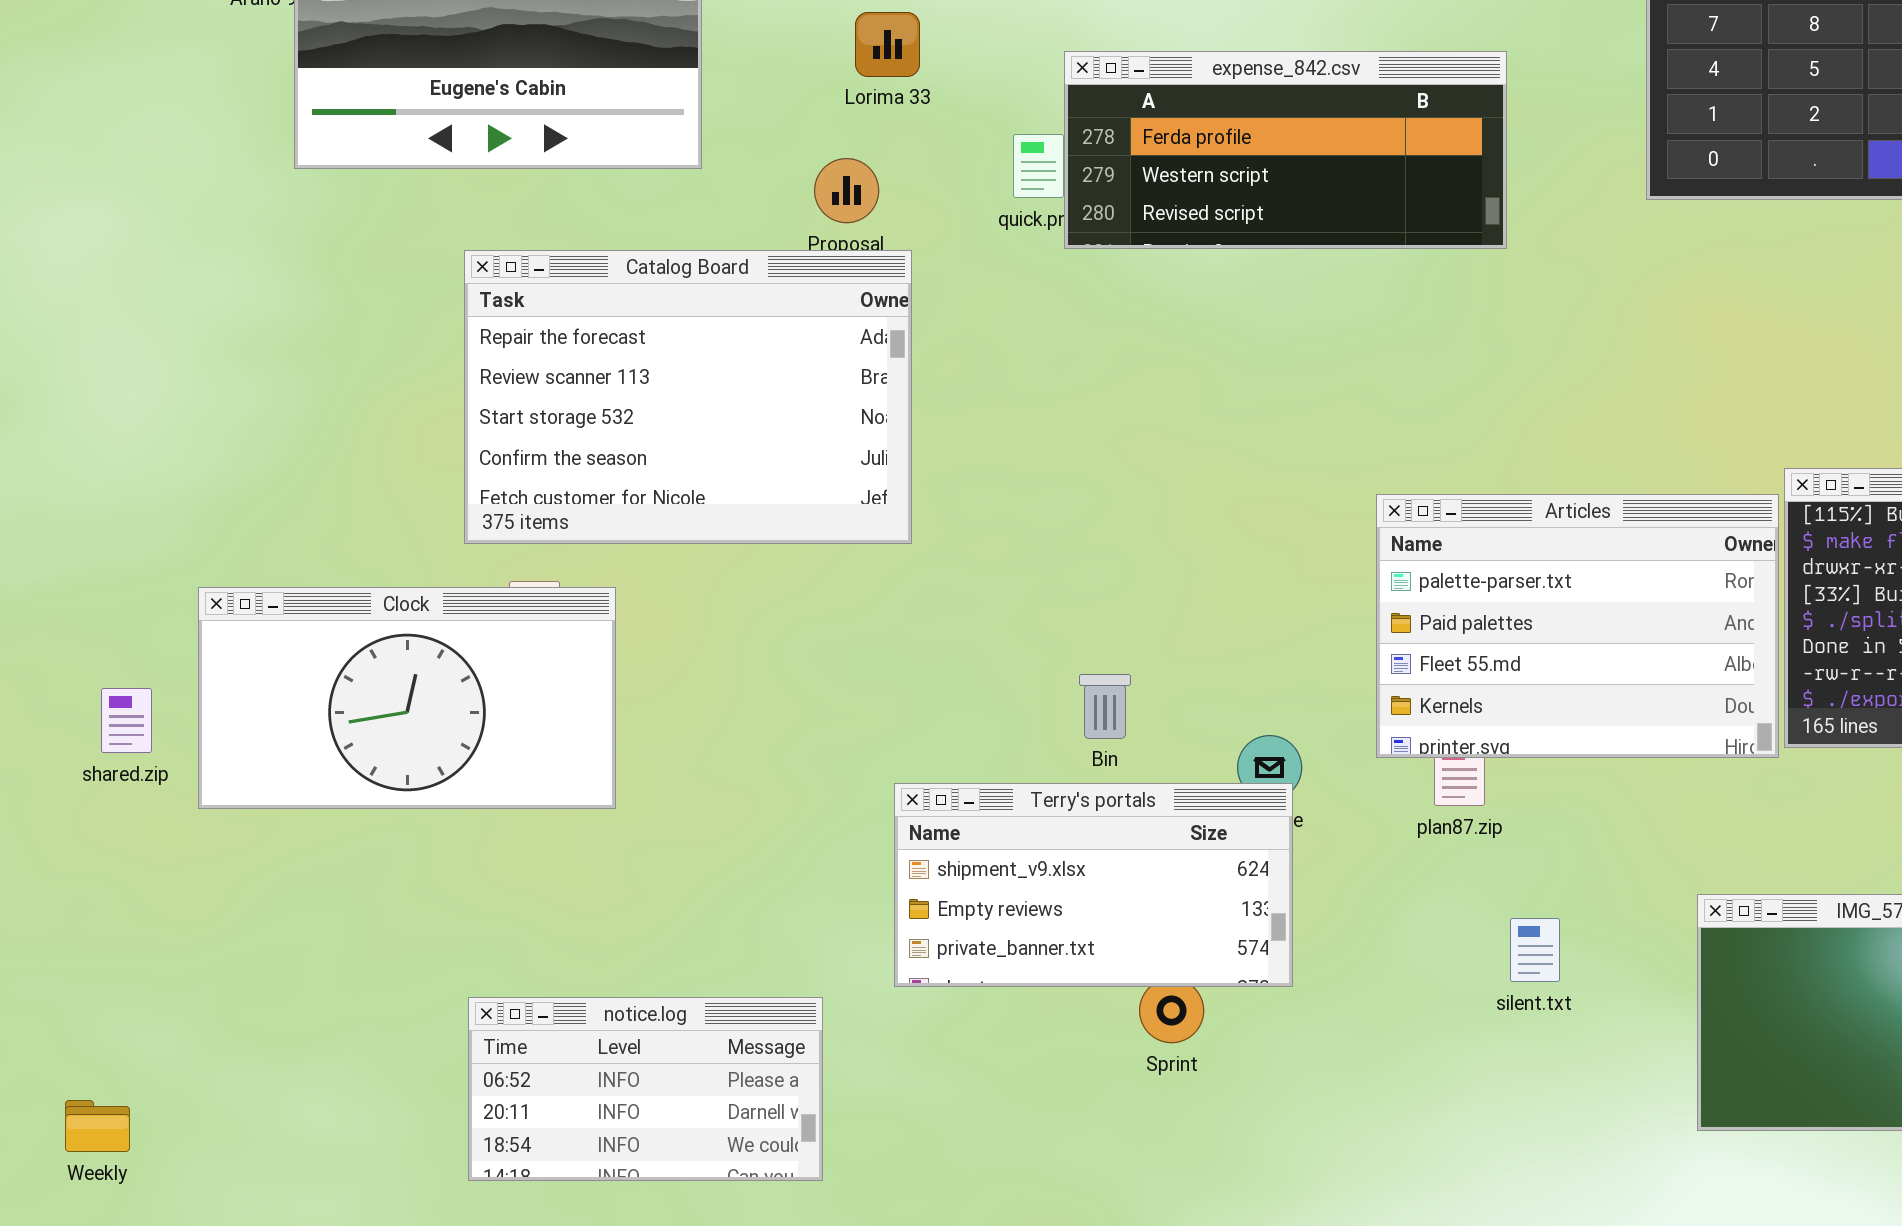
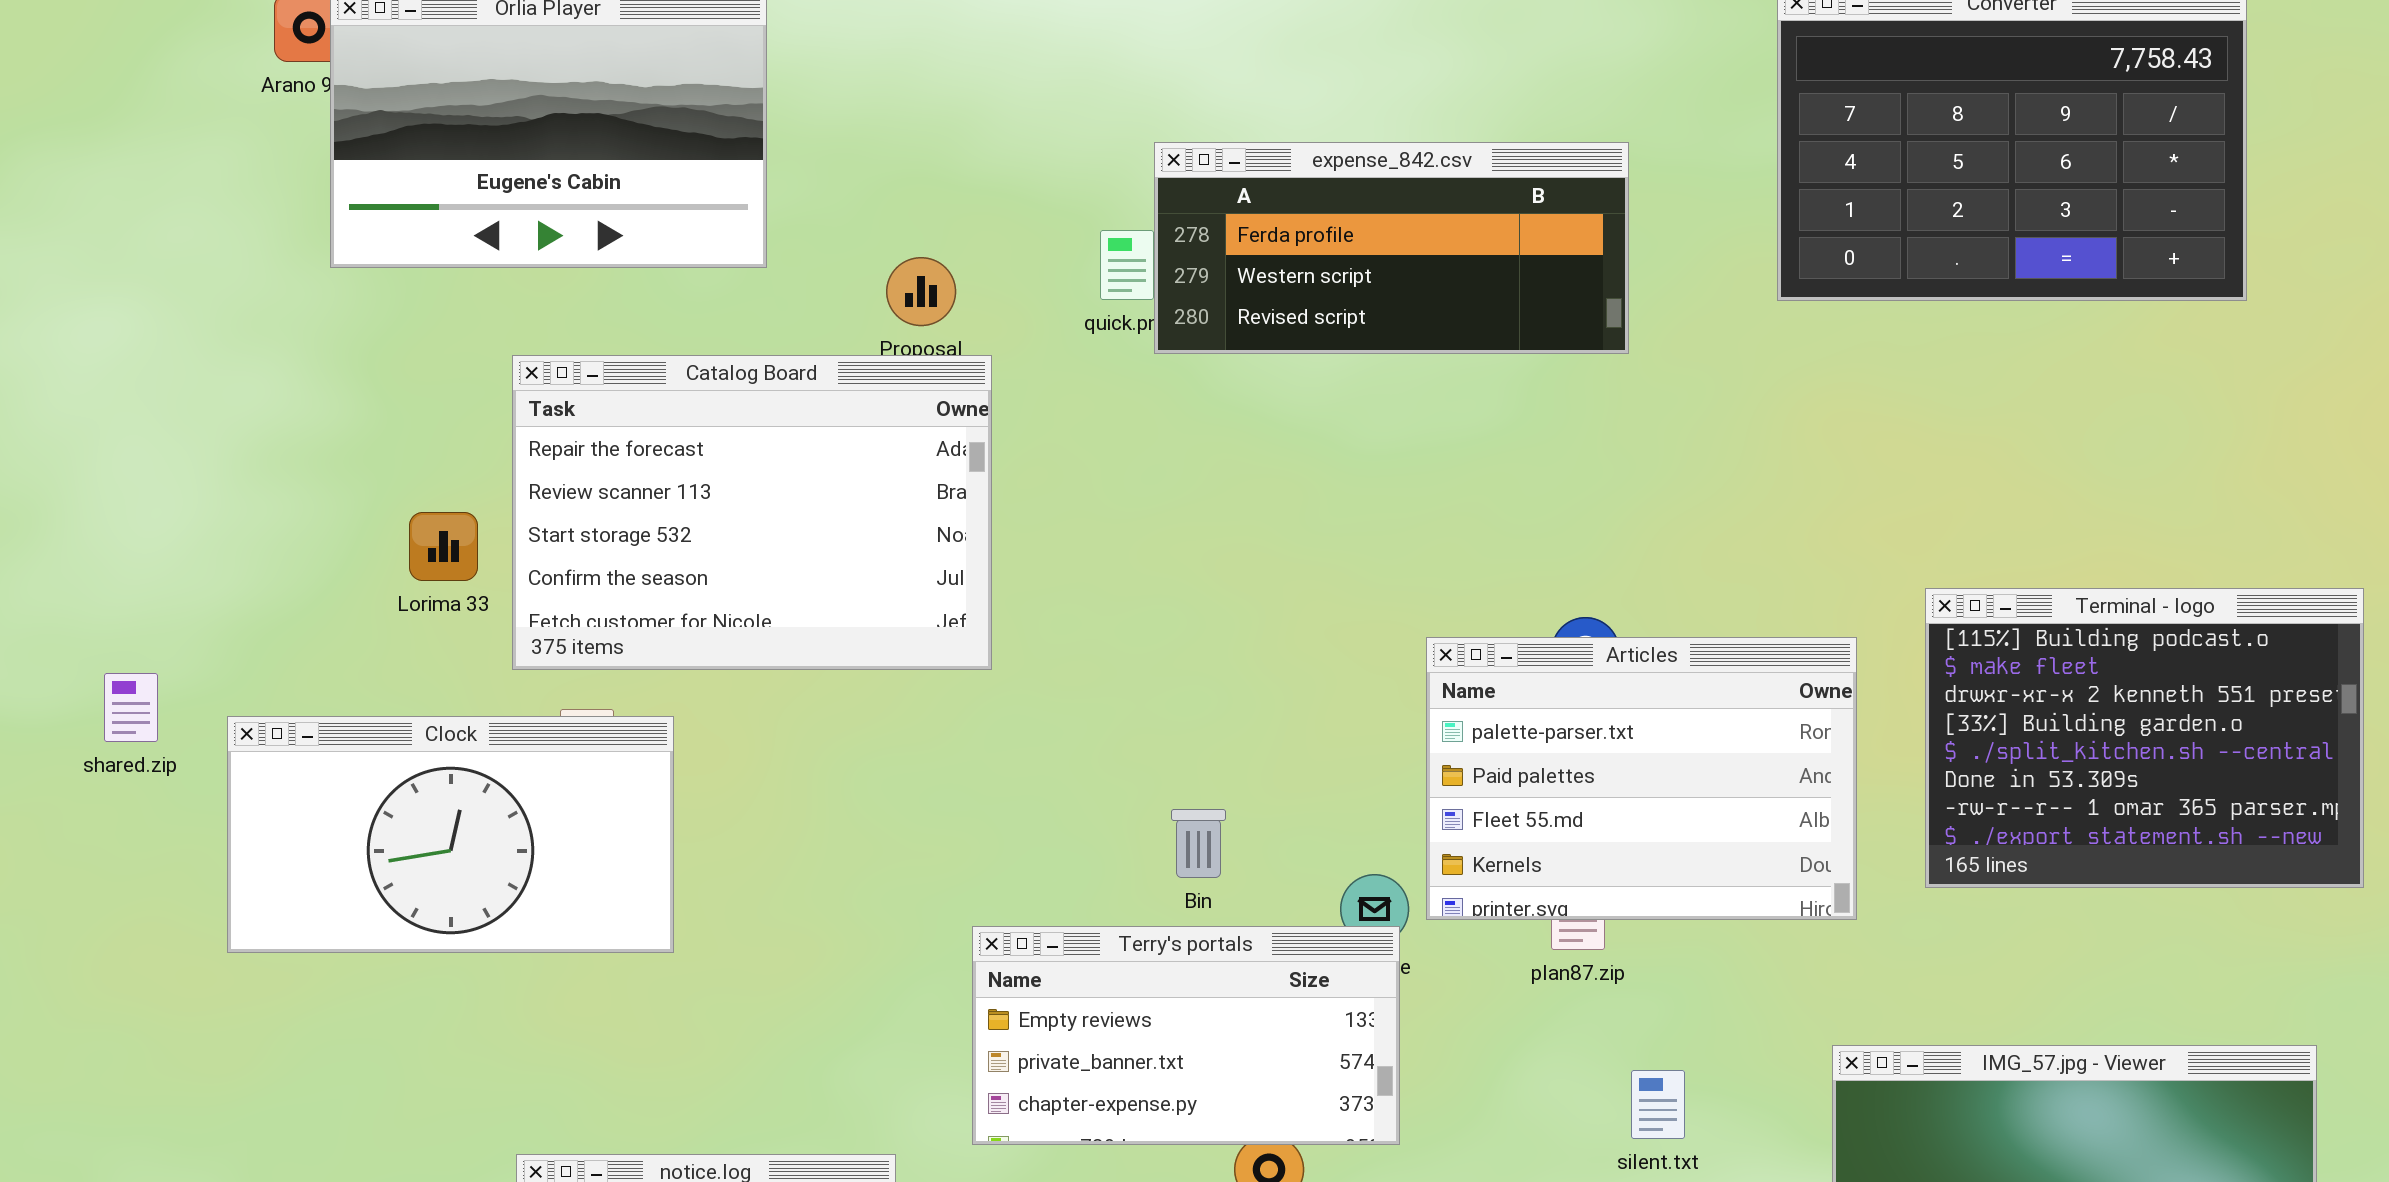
Lorima 33: [855,12,920,77] -> [409,512,478,581], moved
Articles: [1376,494,1779,758] -> [1426,637,1857,920], moved
shared.zip: [101,688,152,753] -> [104,673,158,742], moved
Terry's portals: [894,783,1293,987] -> [972,926,1400,1145], scrolled down 1 row

